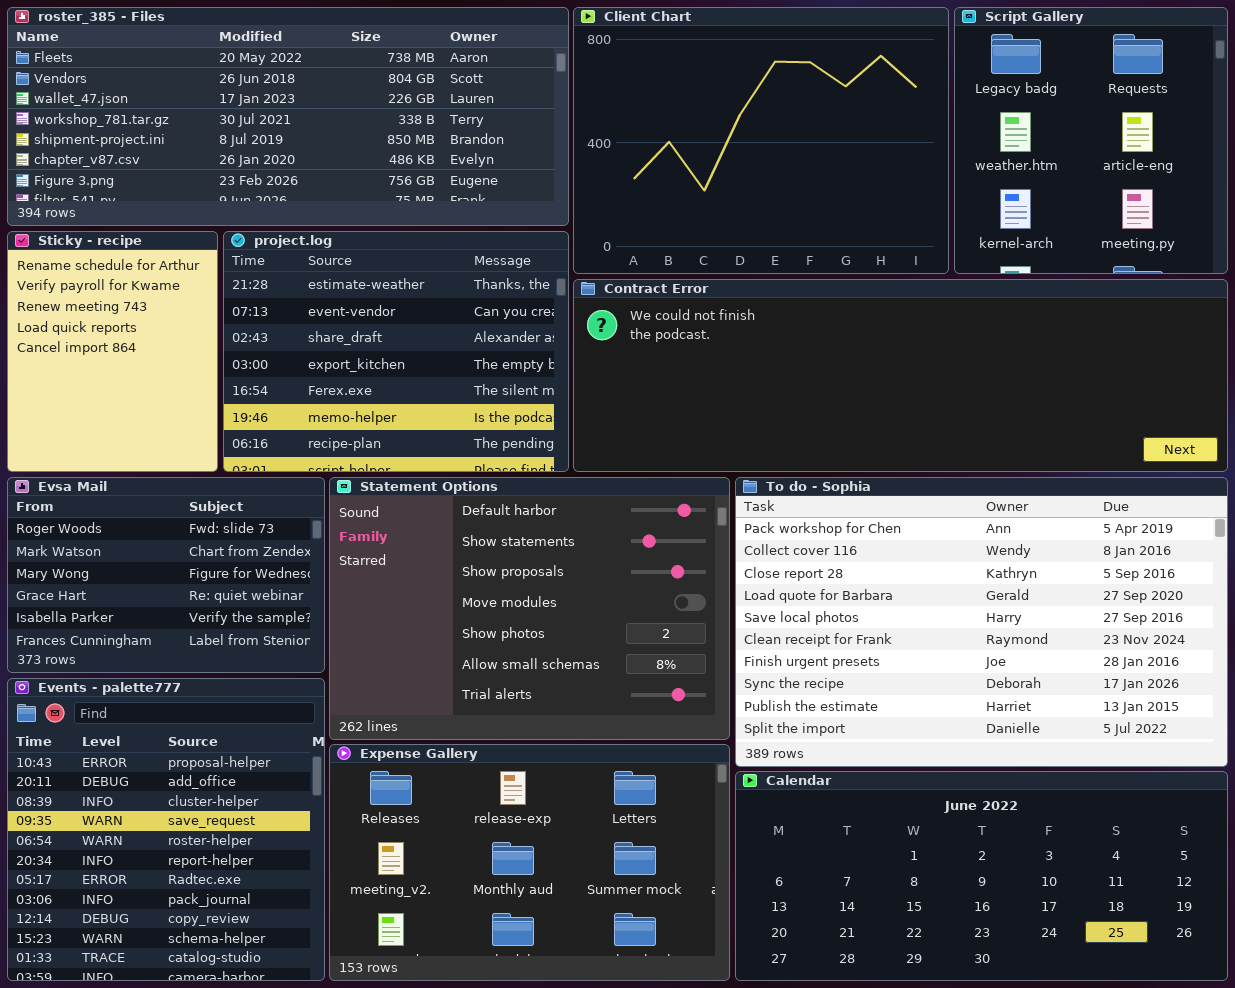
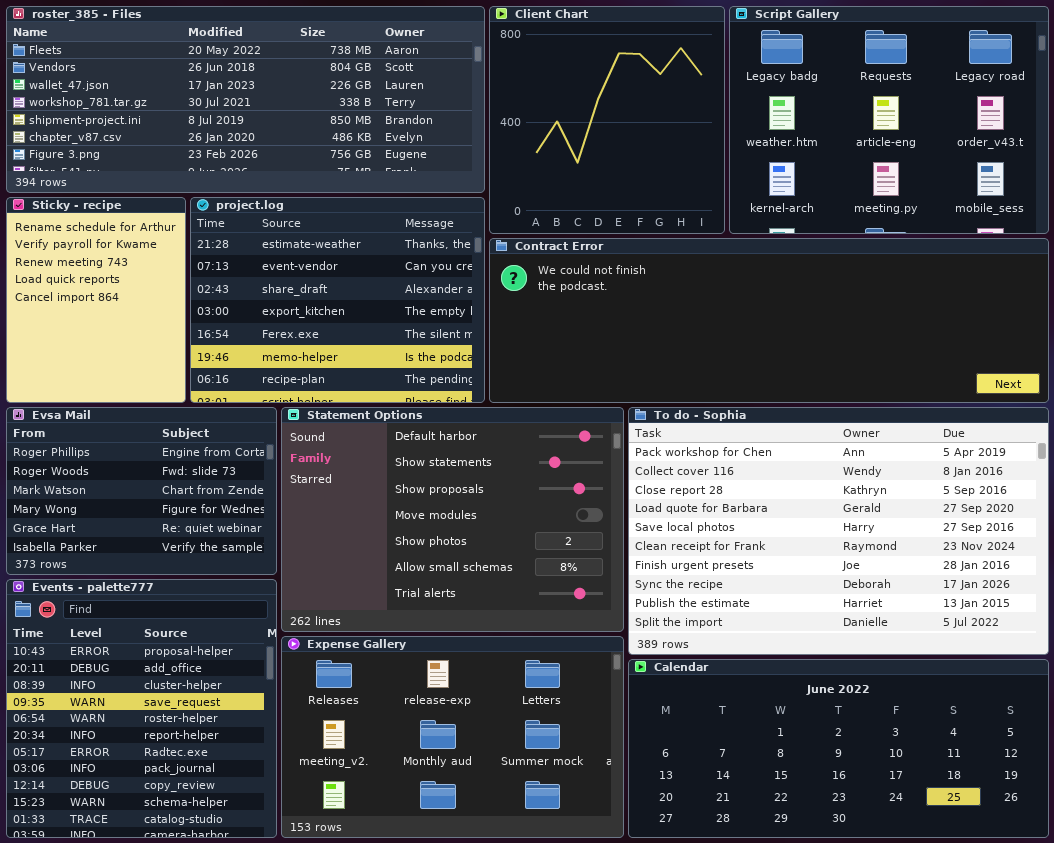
Client Chart: [573,7,949,274] -> [489,6,725,234], resized
Script Gallery: [954,7,1228,274] -> [729,6,1049,234], resized
Evsa Mail: [7,477,325,673] -> [6,407,277,575], scrolled up 1 row

